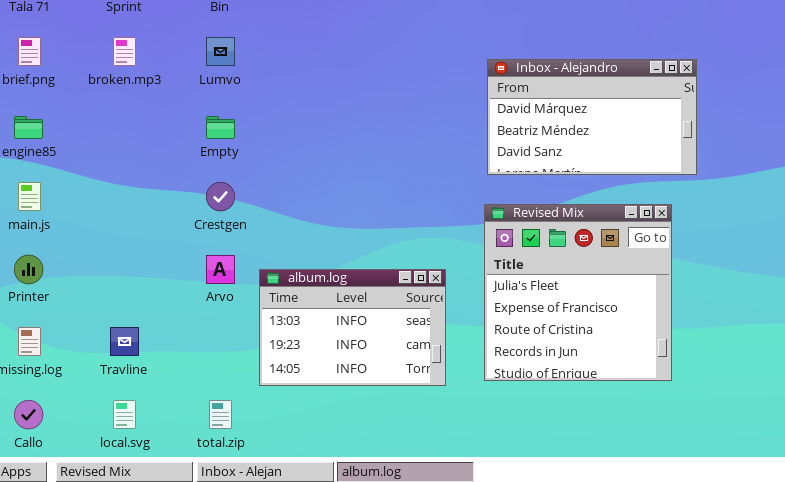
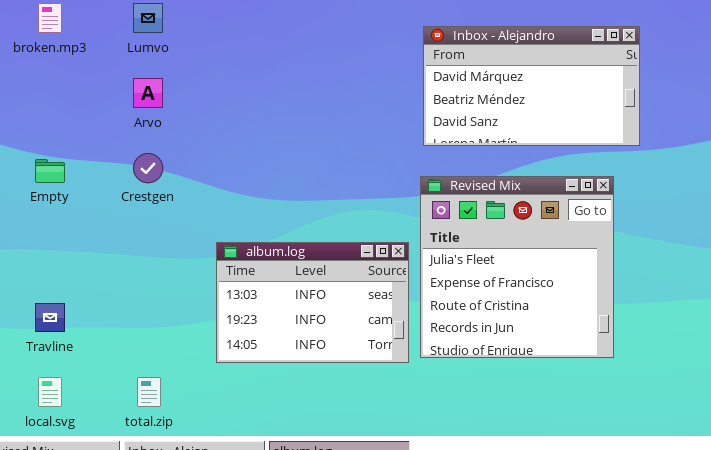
Empty: [206,116,235,139] -> [35,159,65,183], moved
Arvo: [206,255,235,284] -> [133,78,163,108], moved
album.log: [259,269,446,386] -> [216,242,409,363], moved

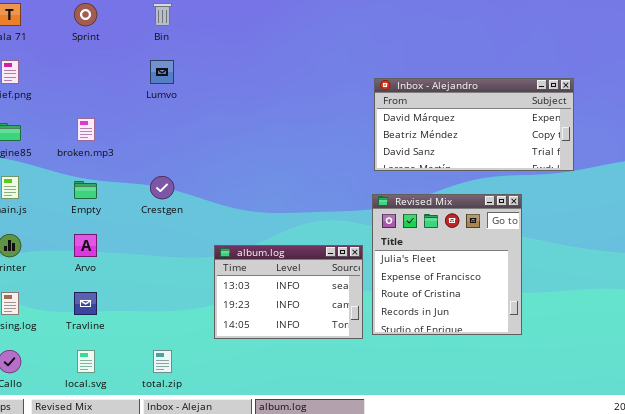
broken.mp3: [38,3,62,33] -> [77,118,95,141], moved
Inbox - Alejandro: [423,26,640,146] -> [374,78,574,171], resized
Arvo: [133,78,163,108] -> [74,234,97,257], moved

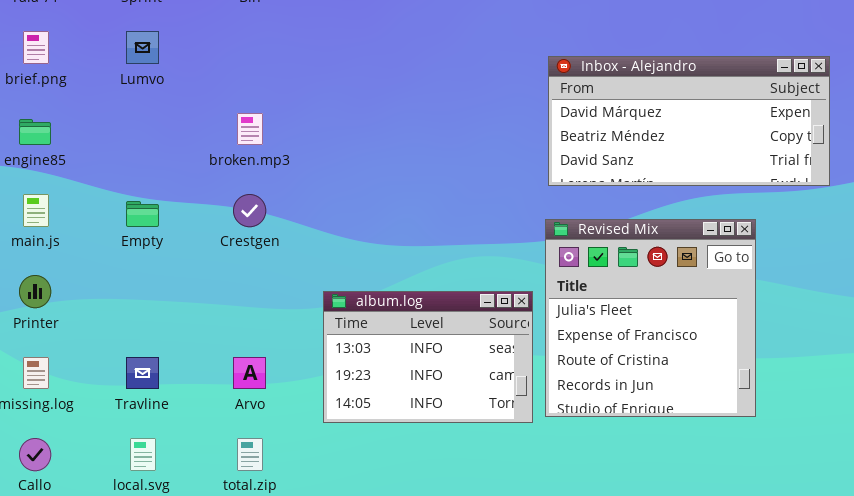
Lumvo: [150,60,174,84] -> [126,31,159,64], moved
broken.mp3: [77,118,95,141] -> [237,113,263,145], moved
Arvo: [74,234,97,257] -> [233,357,266,389], moved

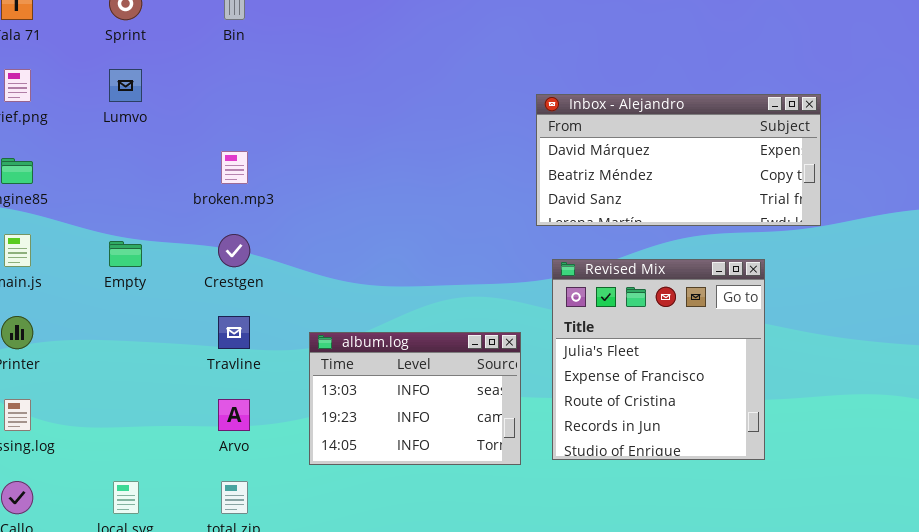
Revised Mix: [545,219,756,417] -> [552,259,765,460], moved
Travline: [126,357,159,389] -> [218,316,250,349], moved

